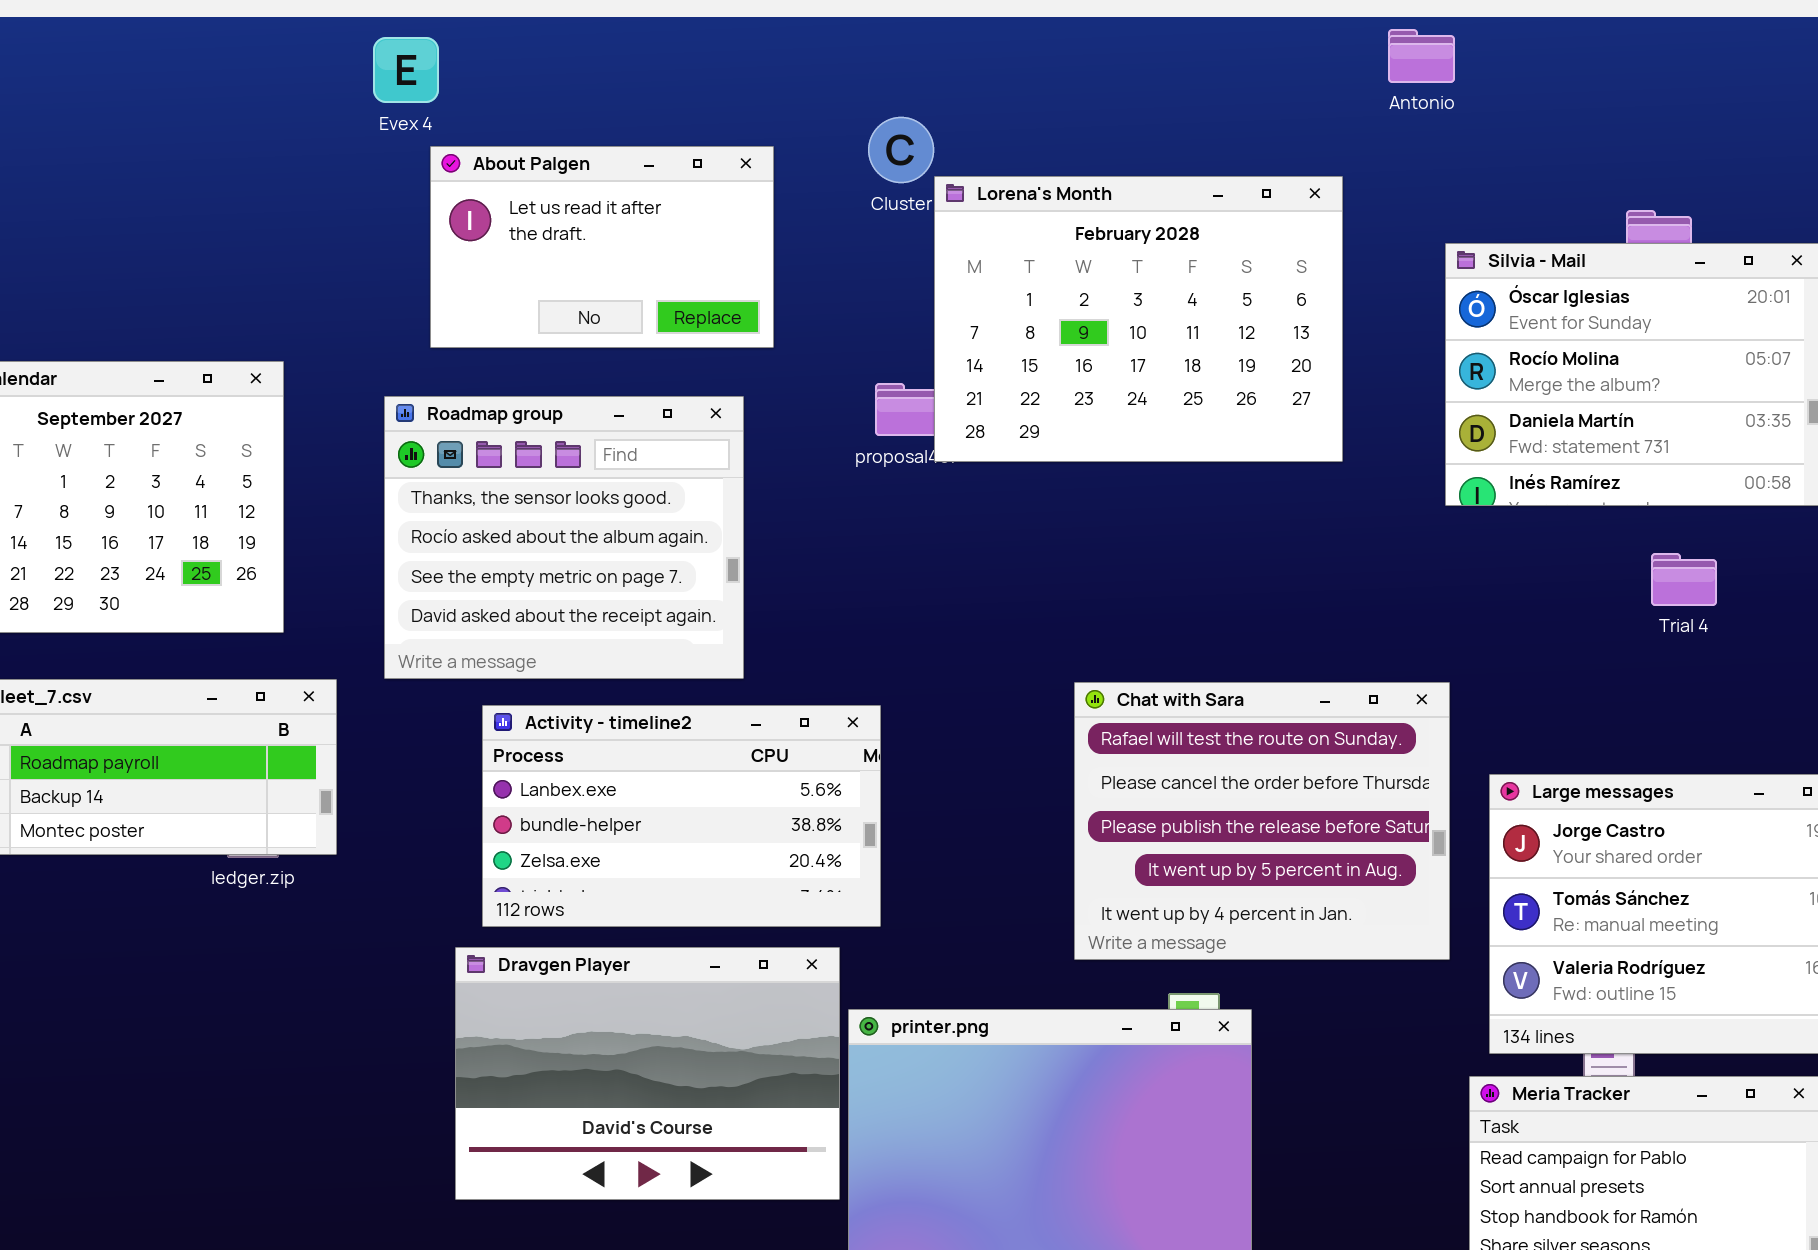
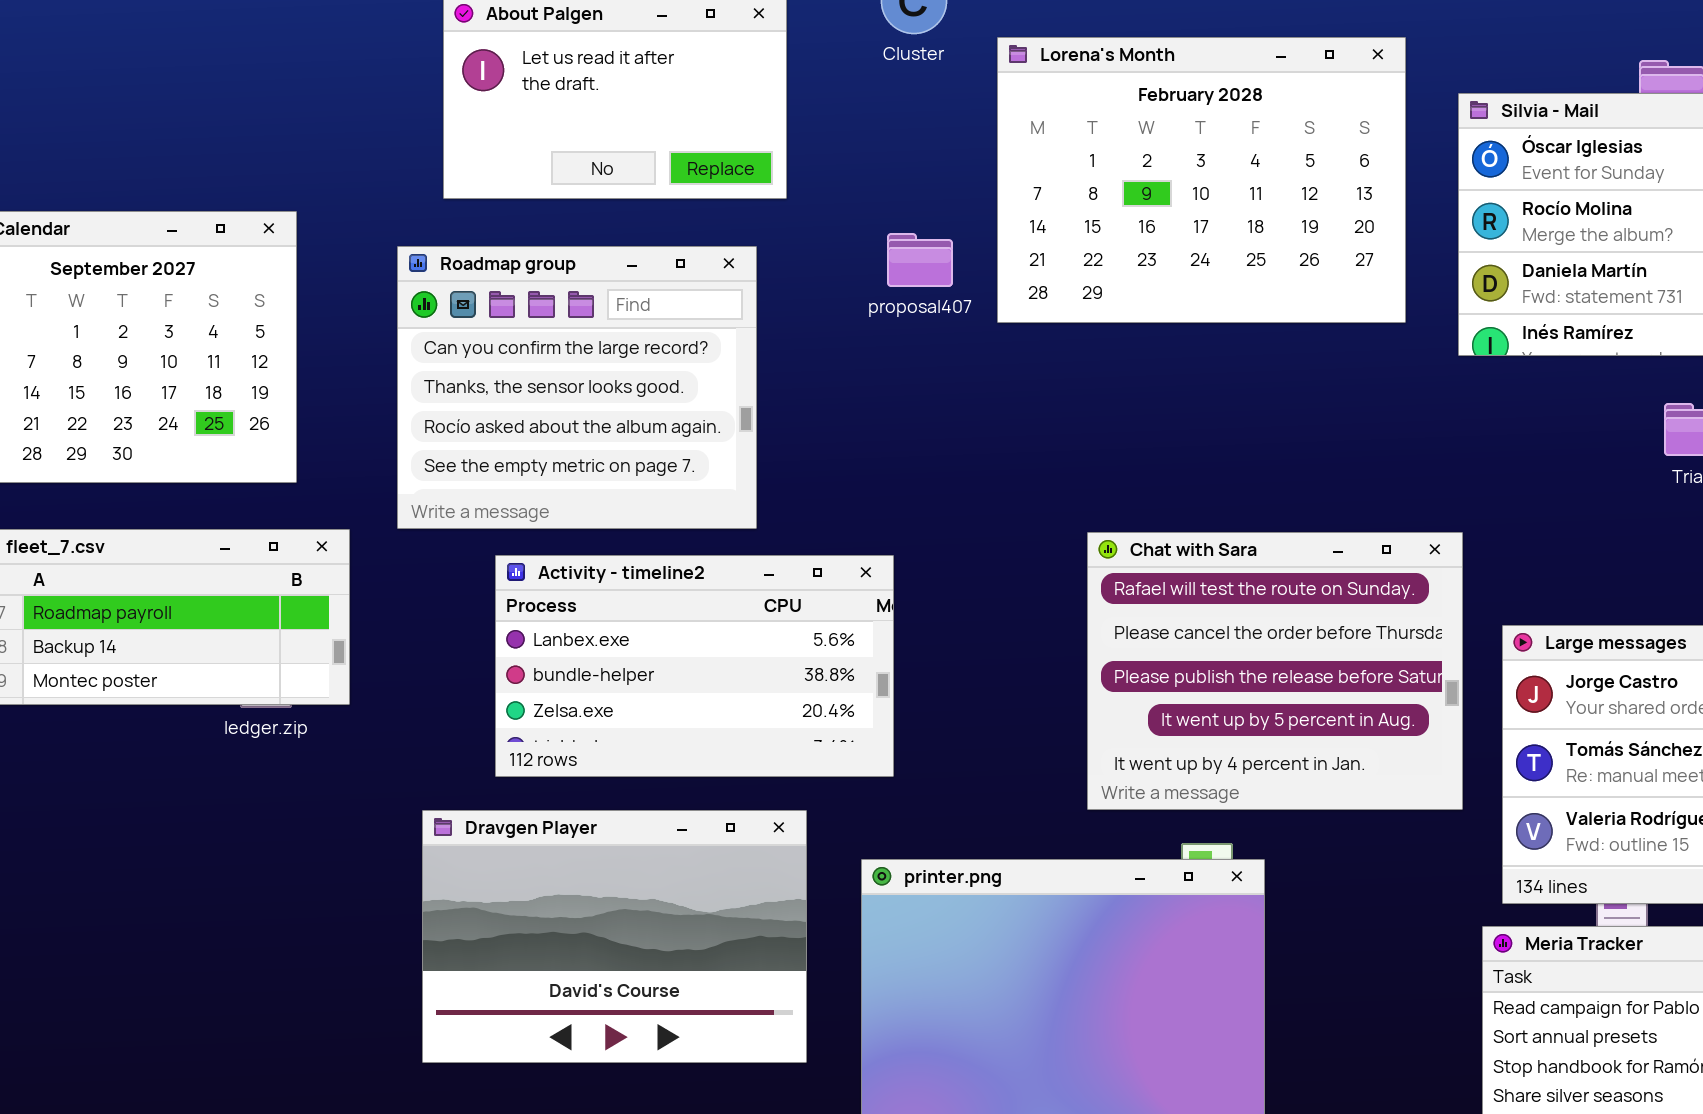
Lorena's Month: [934,176,1343,462] -> [997,37,1406,323], moved
Roadmap group: [384,396,744,679] -> [397,246,757,529], scrolled up 1 row
Dravgen Player: [455,947,840,1200] -> [422,810,807,1063], moved

